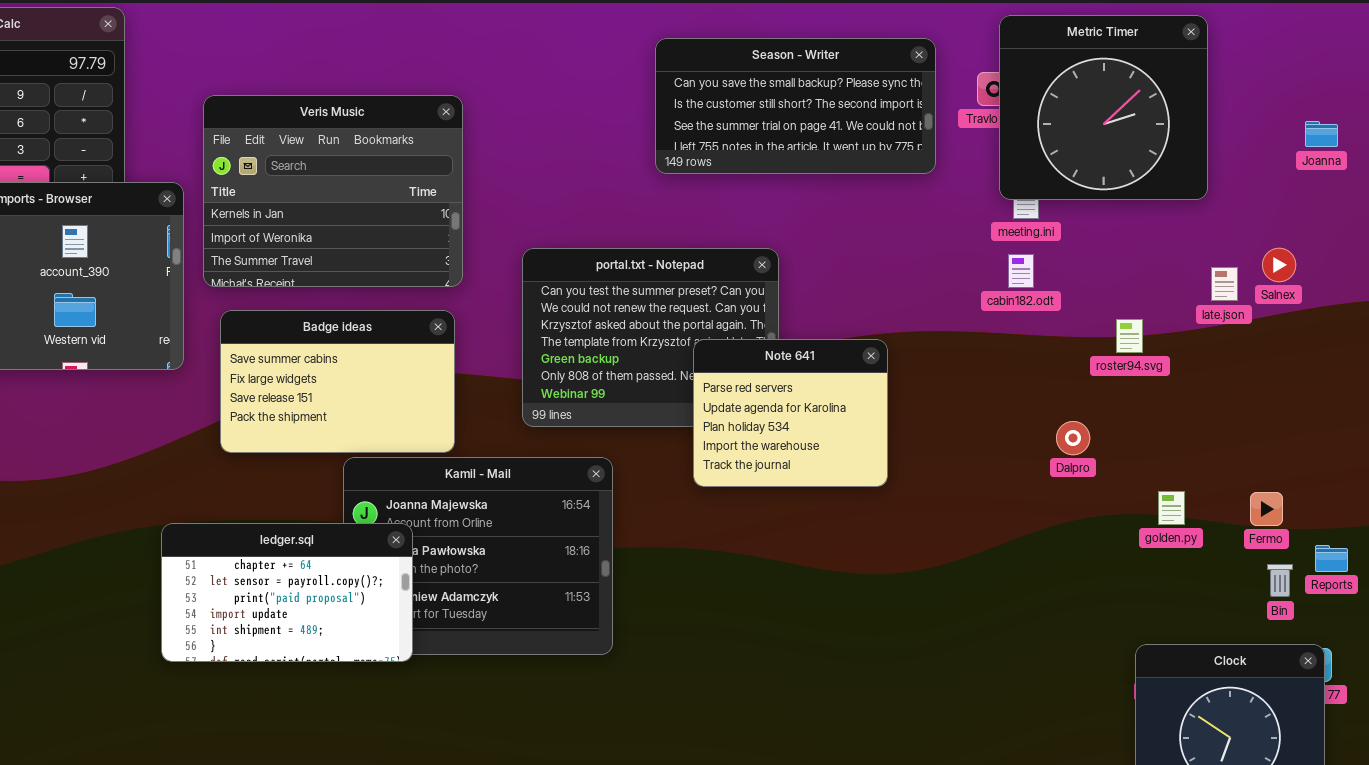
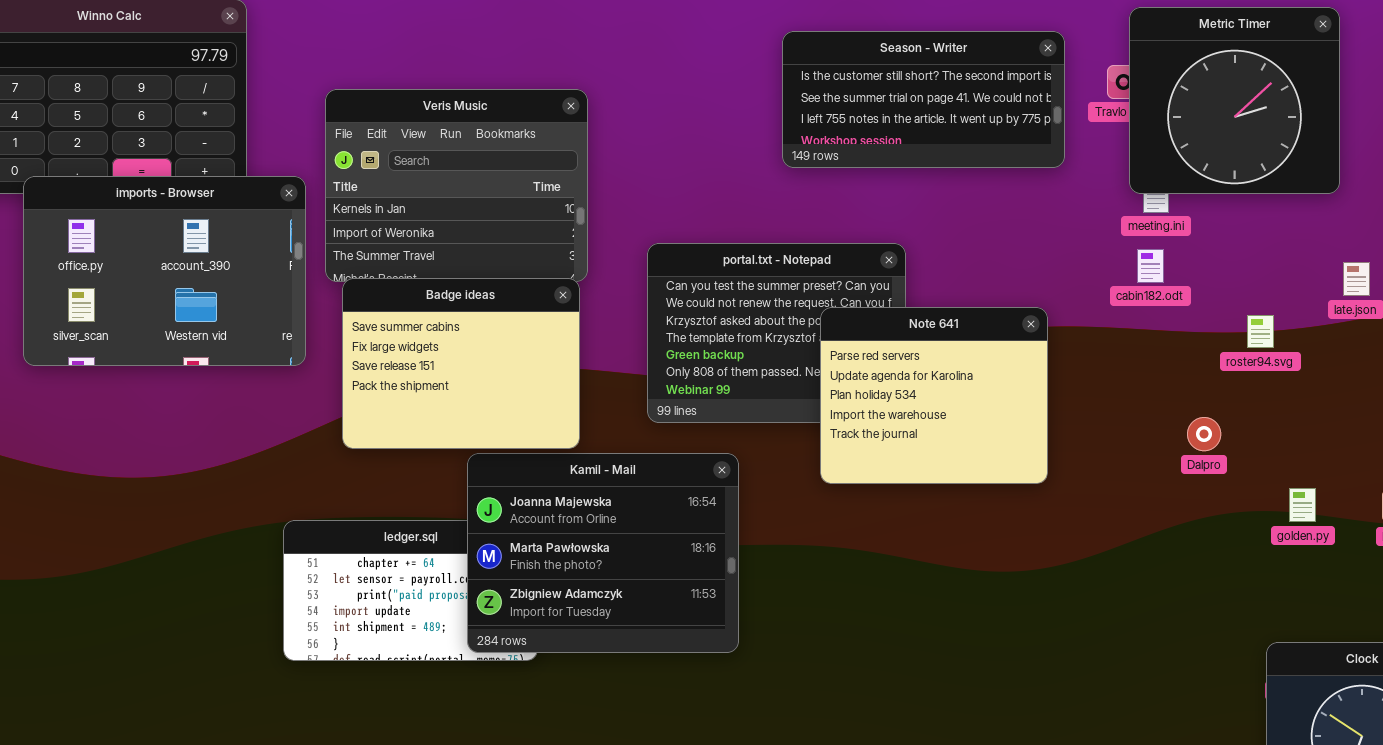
Season - Writer: [655,38,936,174] -> [782,31,1065,168], scrolled down 1 row
Badge ideas: [220,310,455,453] -> [342,278,580,449], resized
Note 641: [693,339,888,487] -> [820,307,1048,484], resized
Kamil - Mail: [343,457,613,655] -> [467,453,739,653], raised

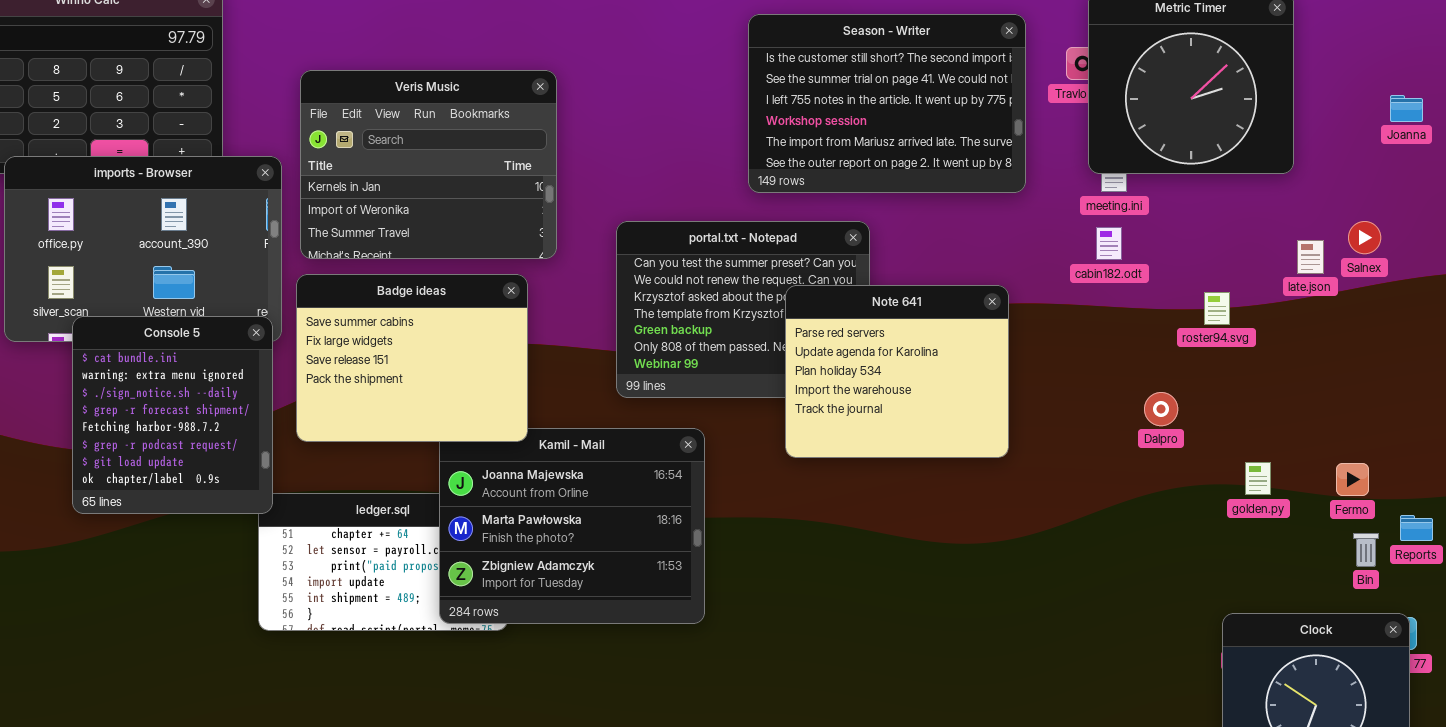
Season - Writer: [782,31,1065,168] -> [748,14,1026,193], resized
Badge ideas: [342,278,580,449] -> [296,274,528,442], moved
Console 5: none -> [72,316,273,514], opened

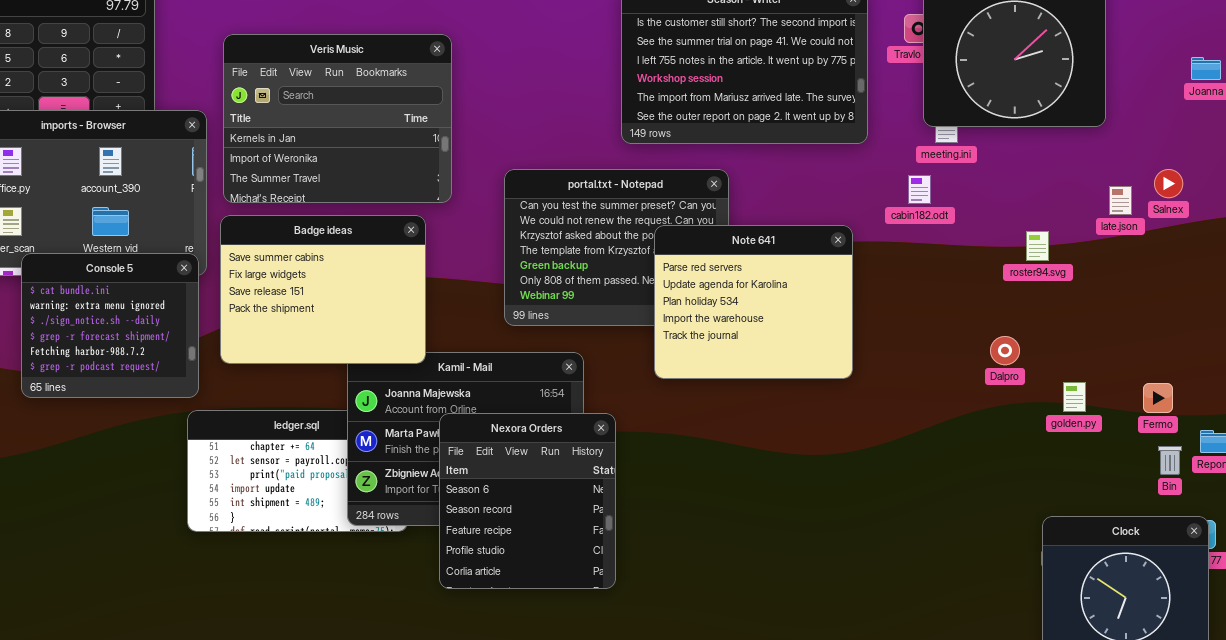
cabin182.odt: [1096,227,1122,260] -> [908,175,931,204], moved
Console 5: [72,316,273,514] -> [21,253,199,398], resized
Dalpro: [1144,392,1178,426] -> [990,336,1020,365], moved
Nexora Orders: none -> [439,413,616,589], opened

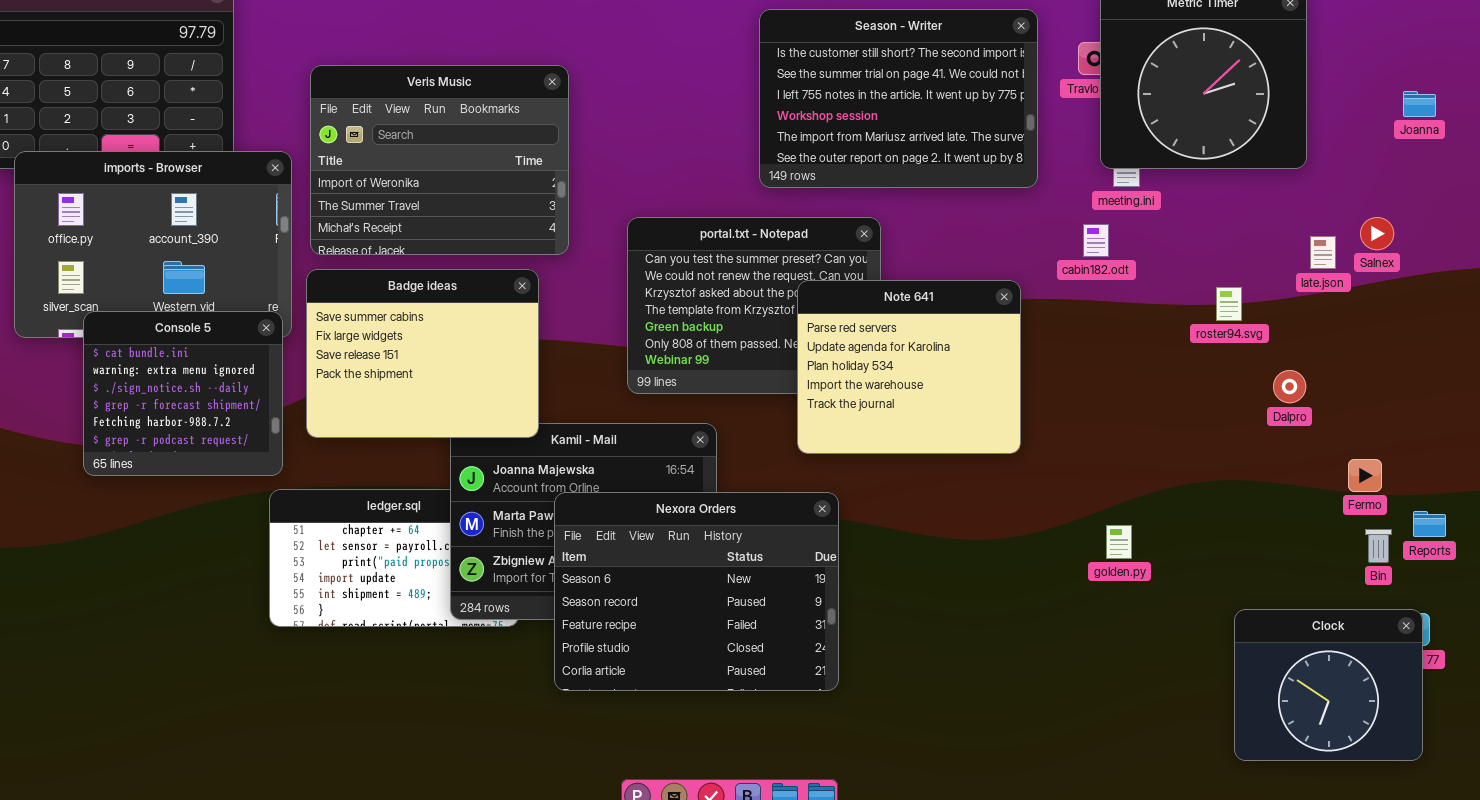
Veris Music: [223,34,452,203] -> [310,65,569,255], scrolled down 1 row
Dalpro: [990,336,1020,365] -> [1273,370,1306,403], moved
golden.py: [1063,382,1086,412] -> [1106,525,1132,559], moved
Nexora Orders: [439,413,616,589] -> [554,492,839,691], resized

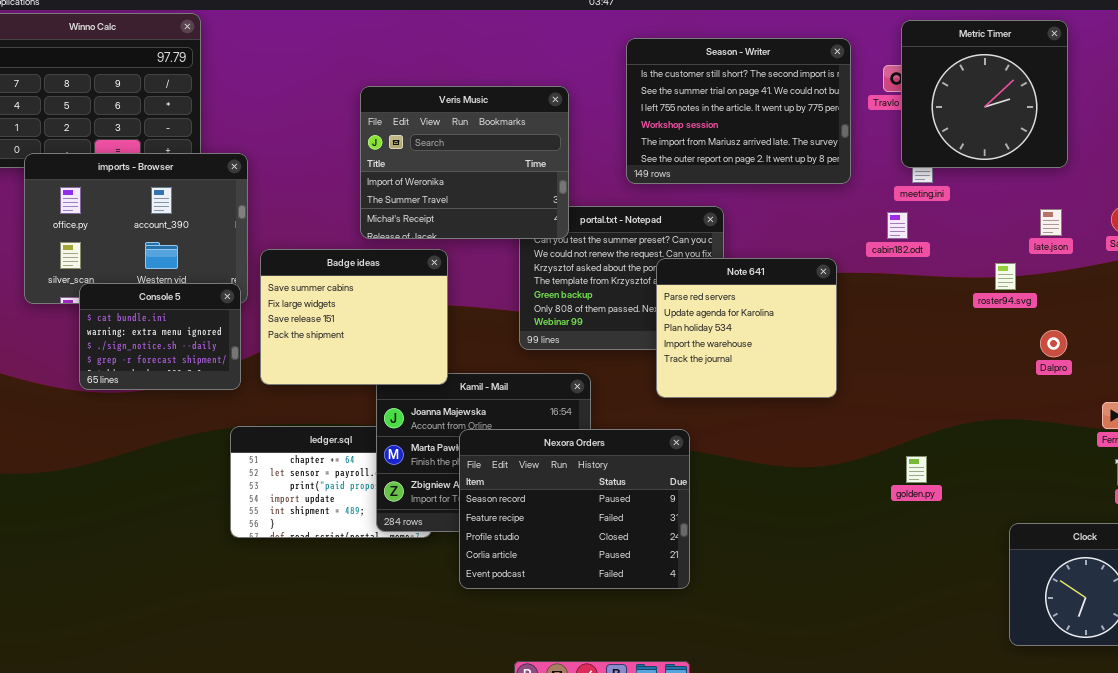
Veris Music: [310,65,569,255] -> [360,86,569,239], moved
late.json: [1310,236,1336,269] -> [1040,209,1062,236], moved
Console 5: [83,311,283,476] -> [79,283,241,390], resized
Nexora Orders: [554,492,839,691] -> [459,429,690,589], scrolled down 1 row

